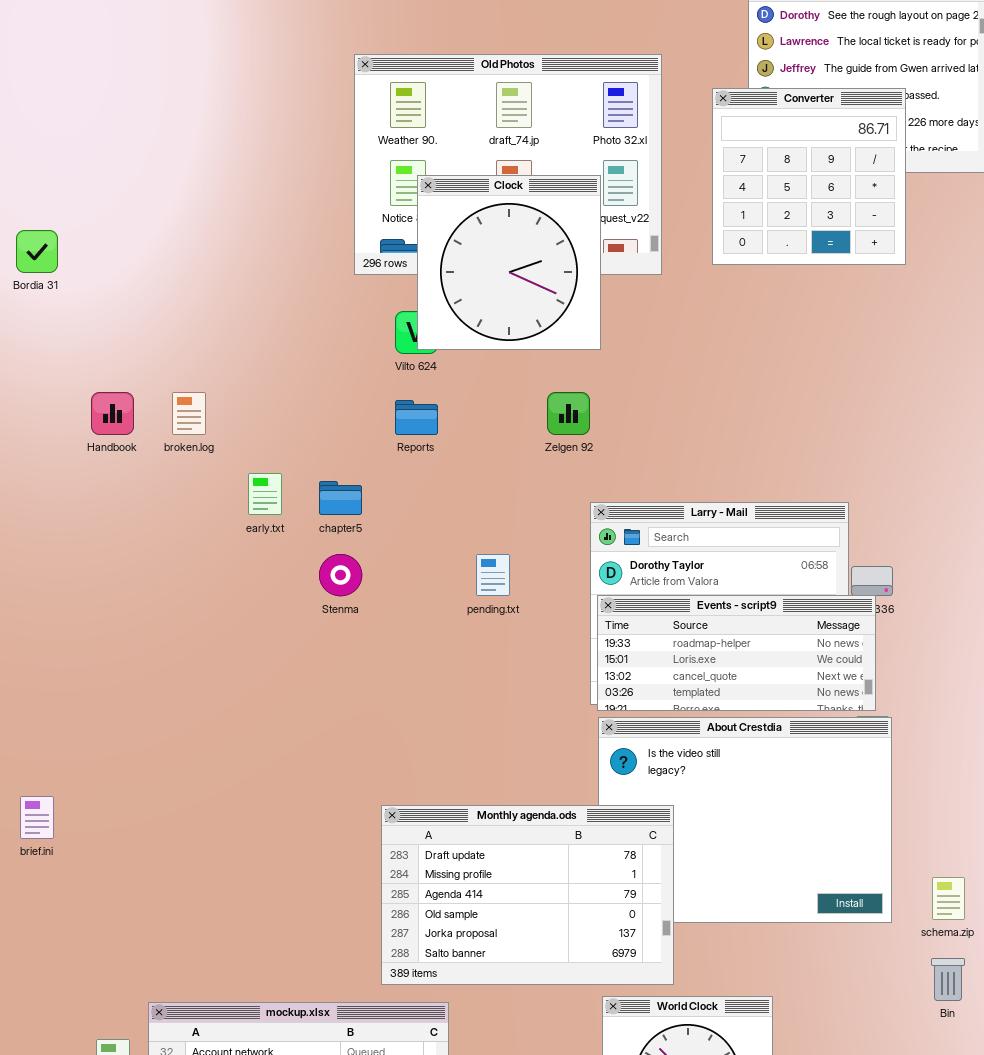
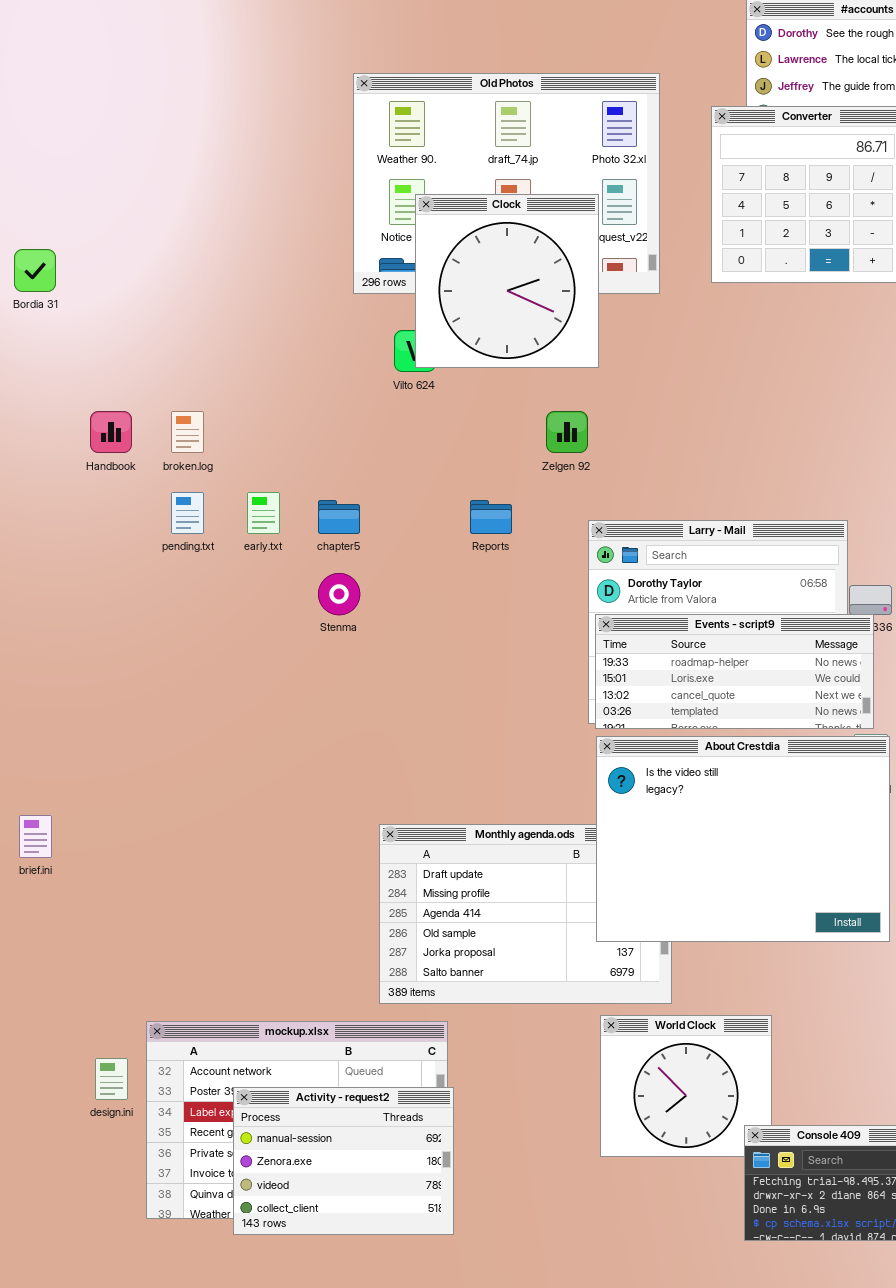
Reports: [395,400,438,435] -> [470,500,512,534], moved
pending.txt: [476,554,510,596] -> [171,492,204,534], moved
About Crestdia: [598,717,892,923] -> [596,736,890,942], raised

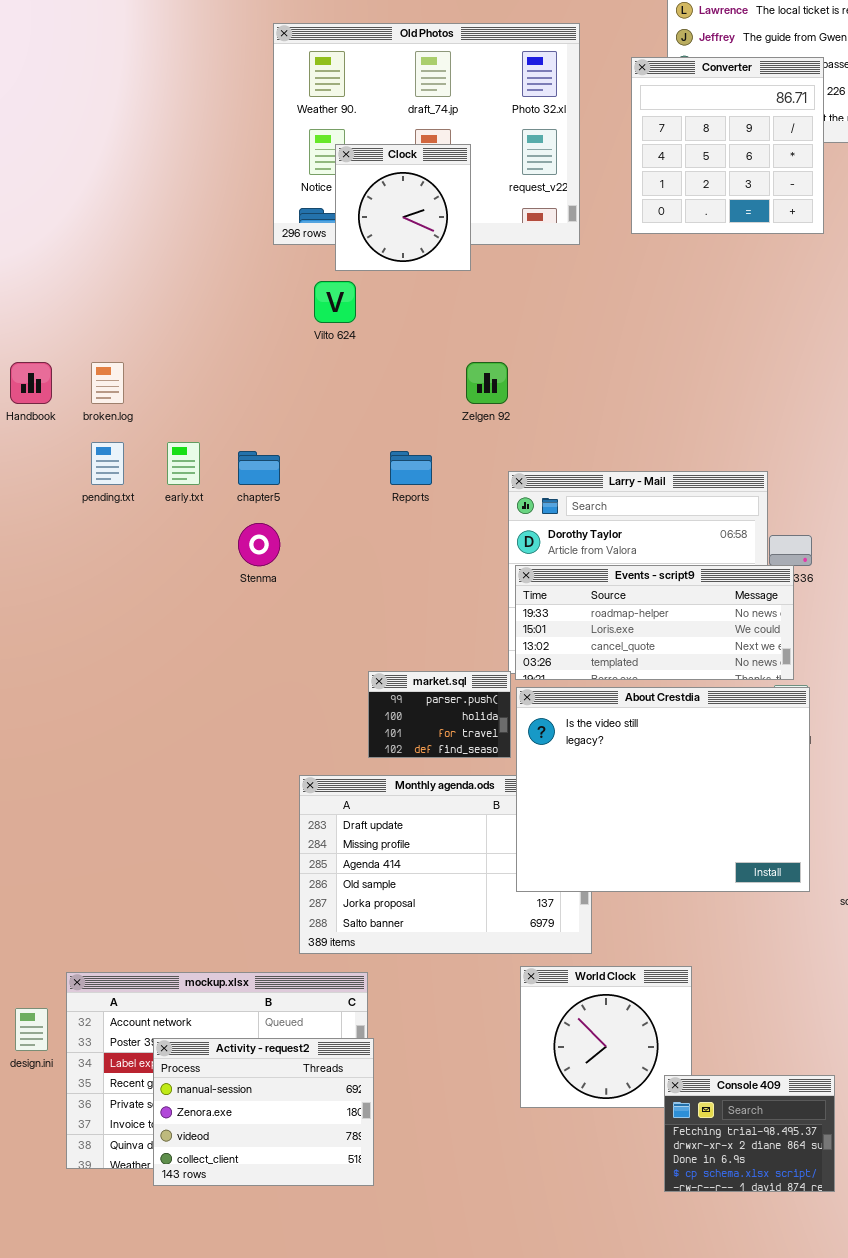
Clock: [415,194,599,368] -> [335,144,471,271], resized
market.sql: none -> [368,671,511,758], opened

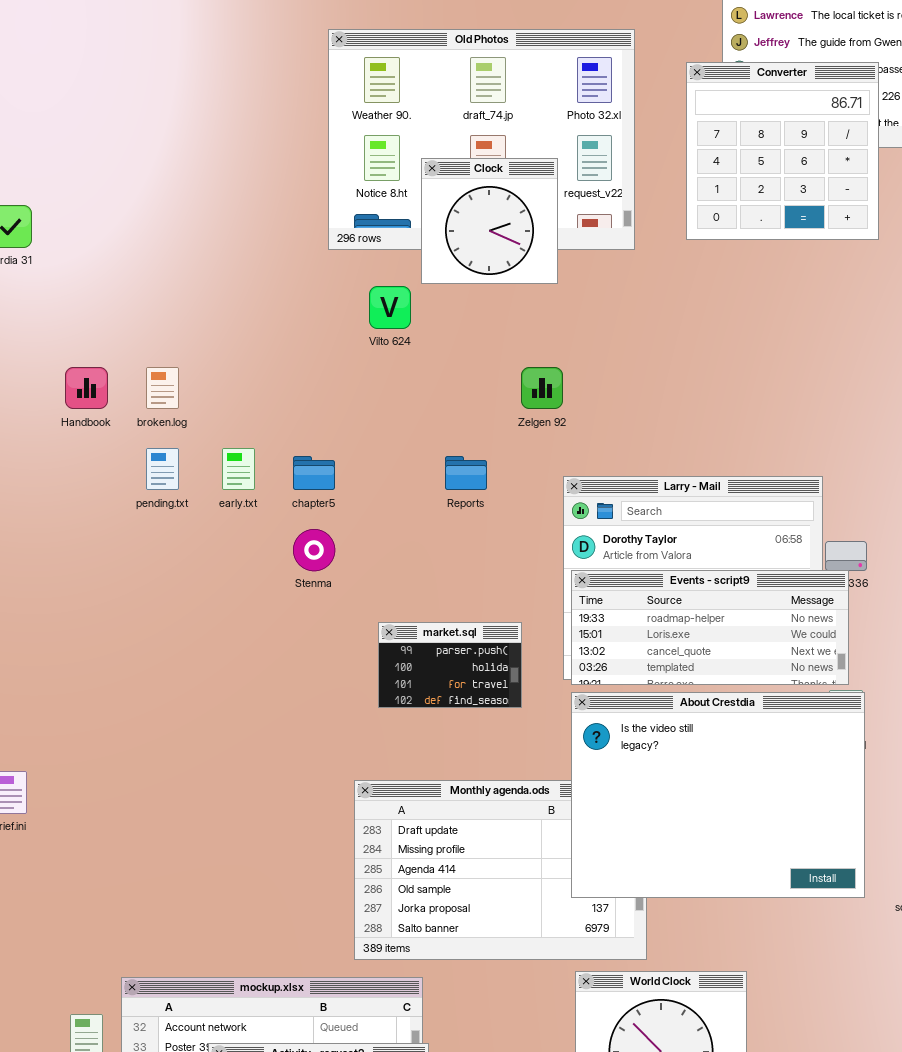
Clock: [335,144,471,271] -> [421,158,558,284], moved
market.sql: [368,671,511,758] -> [378,622,522,708], moved

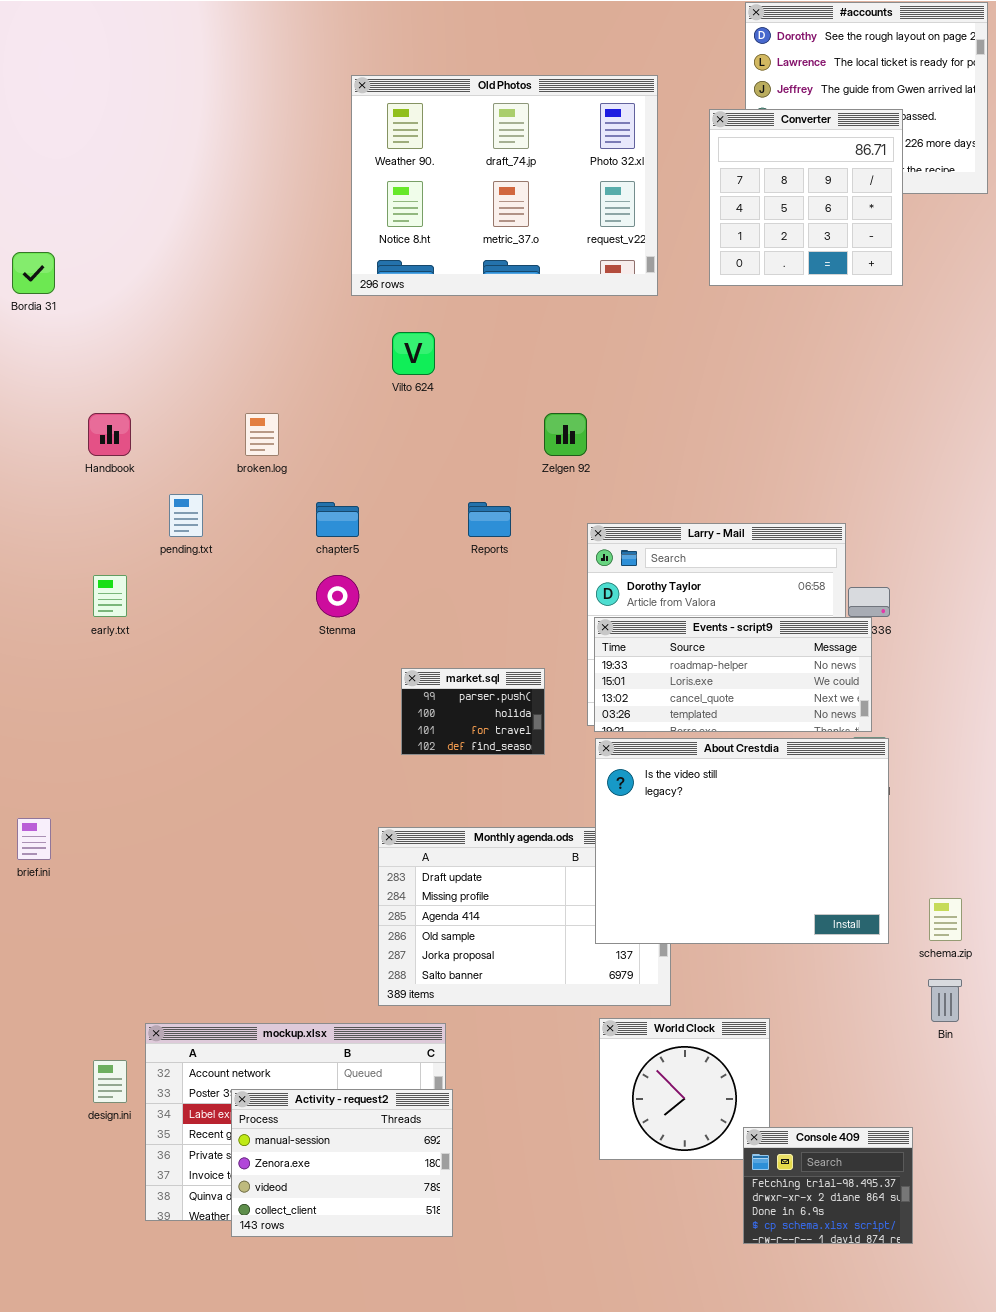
Clock: [421,158,558,284] -> none, closed
broken.log: [146,367,179,409] -> [245,413,279,456], moved
early.txt: [222,448,255,490] -> [93,575,127,617], moved

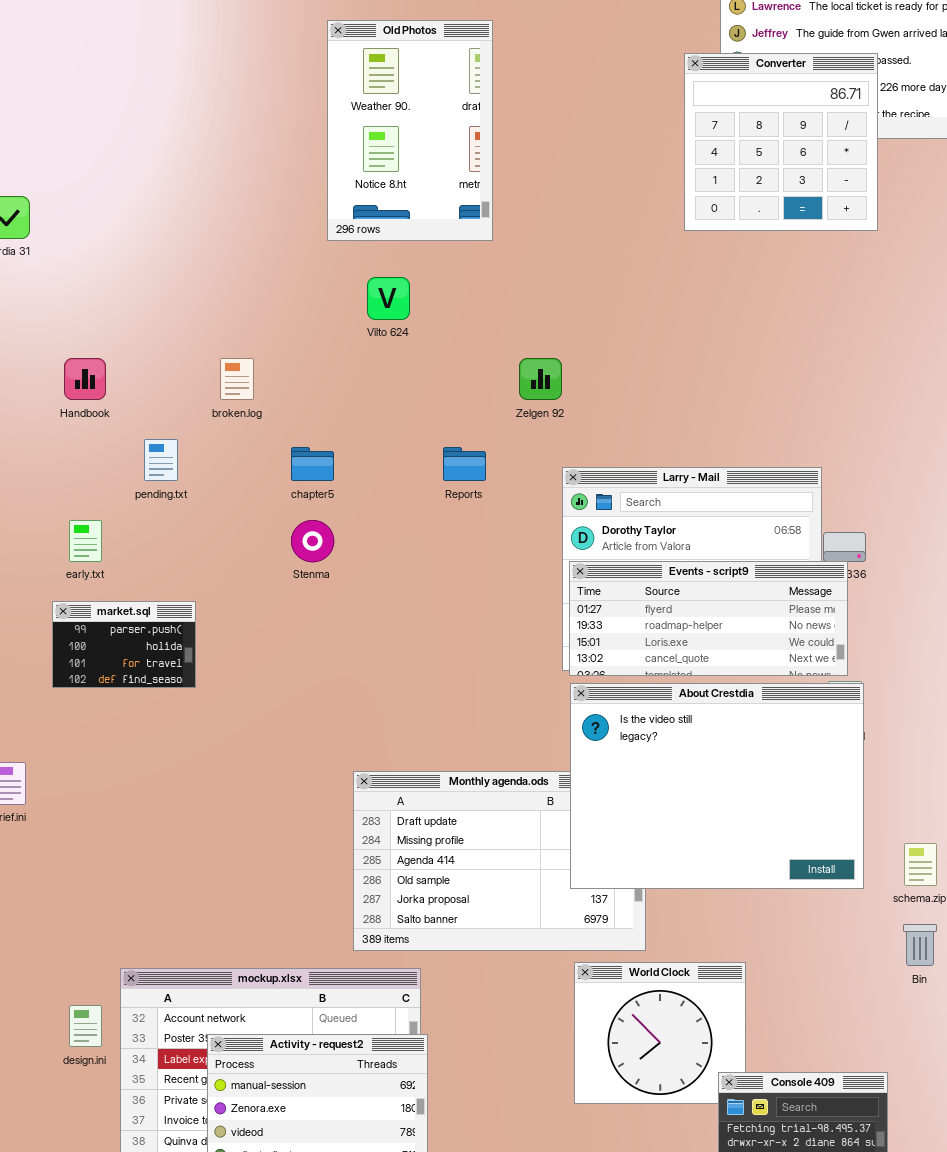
Old Photos: [351,75,658,296] -> [327,20,493,241], resized
Events - script9: [594,617,872,732] -> [569,561,848,676], scrolled up 1 row
market.sql: [401,668,545,755] -> [52,601,196,688], moved

